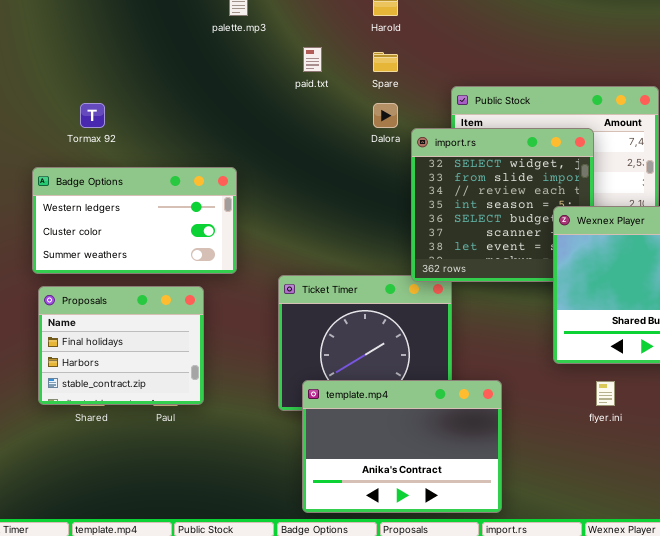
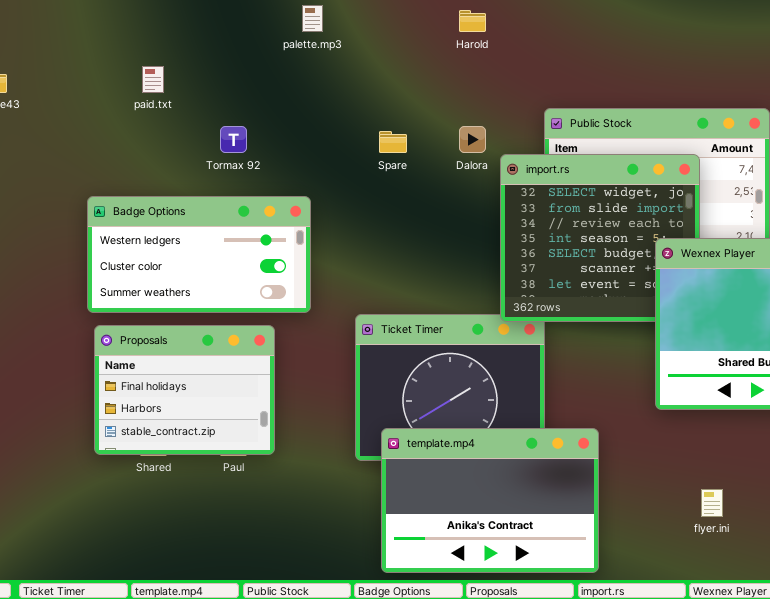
paid.txt: [303,47,322,72] -> [142,66,164,93], moved
Spare: [373,52,398,72] -> [379,131,407,153], moved
Tormax 92: [80,103,105,128] -> [220,126,247,153], moved
flyer.ini: [596,381,615,406] -> [701,489,723,517], moved

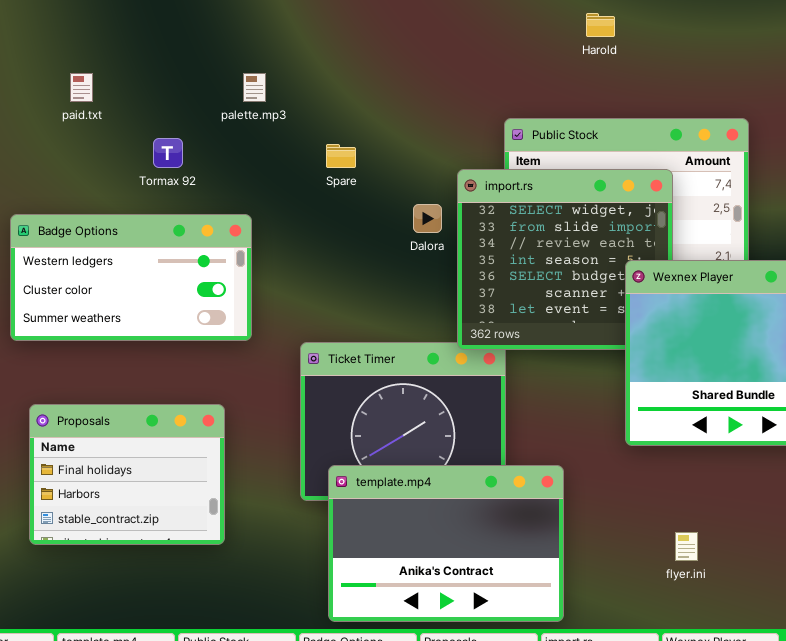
palette.mp3: [302,5,323,32] -> [243,73,266,102], moved
Harold: [459,10,486,32] -> [586,13,615,37], moved
Dalora: [459,126,486,153] -> [413,204,442,233], moved
Proposals: [94,325,275,455] -> [29,404,225,545], moved

